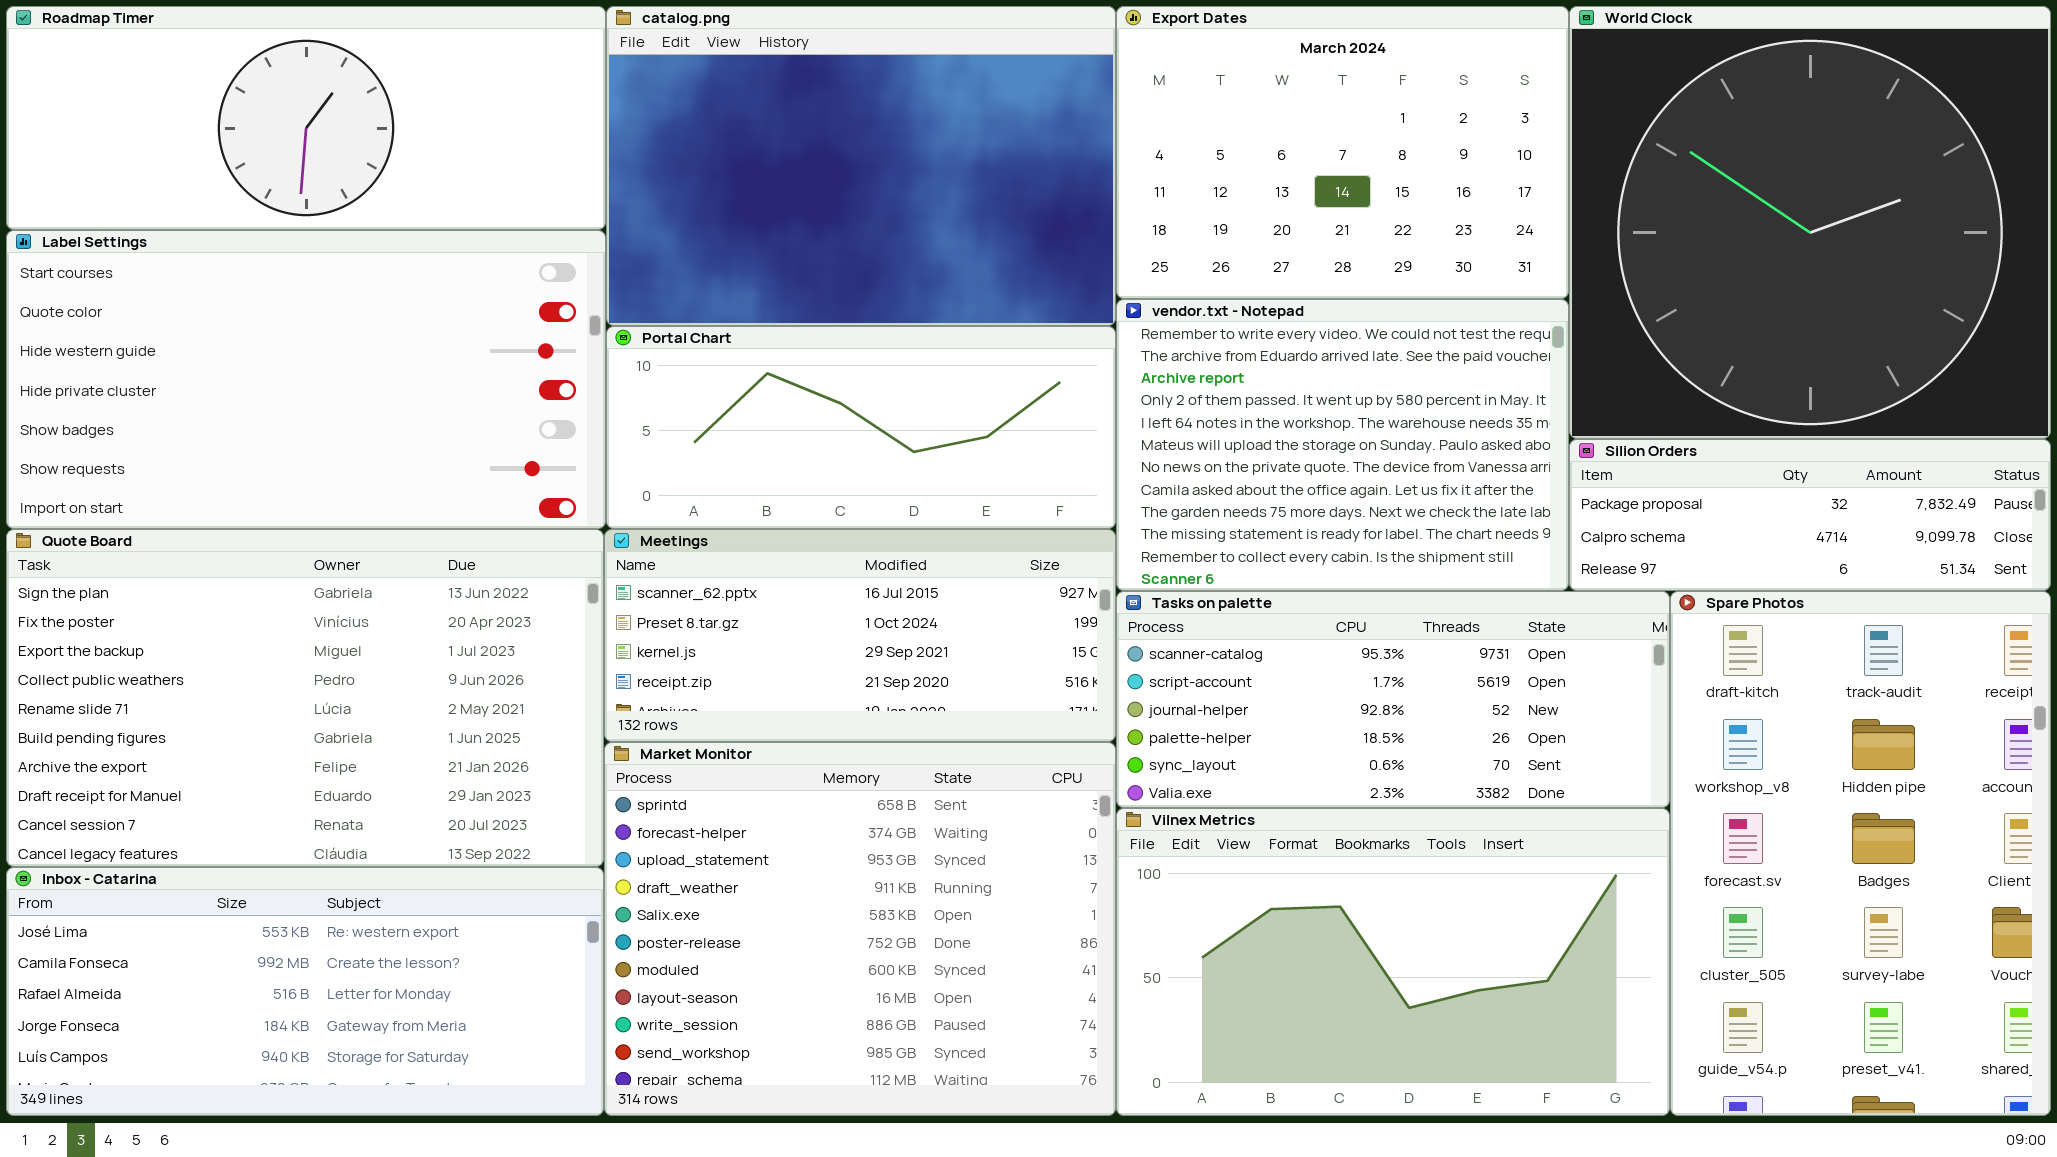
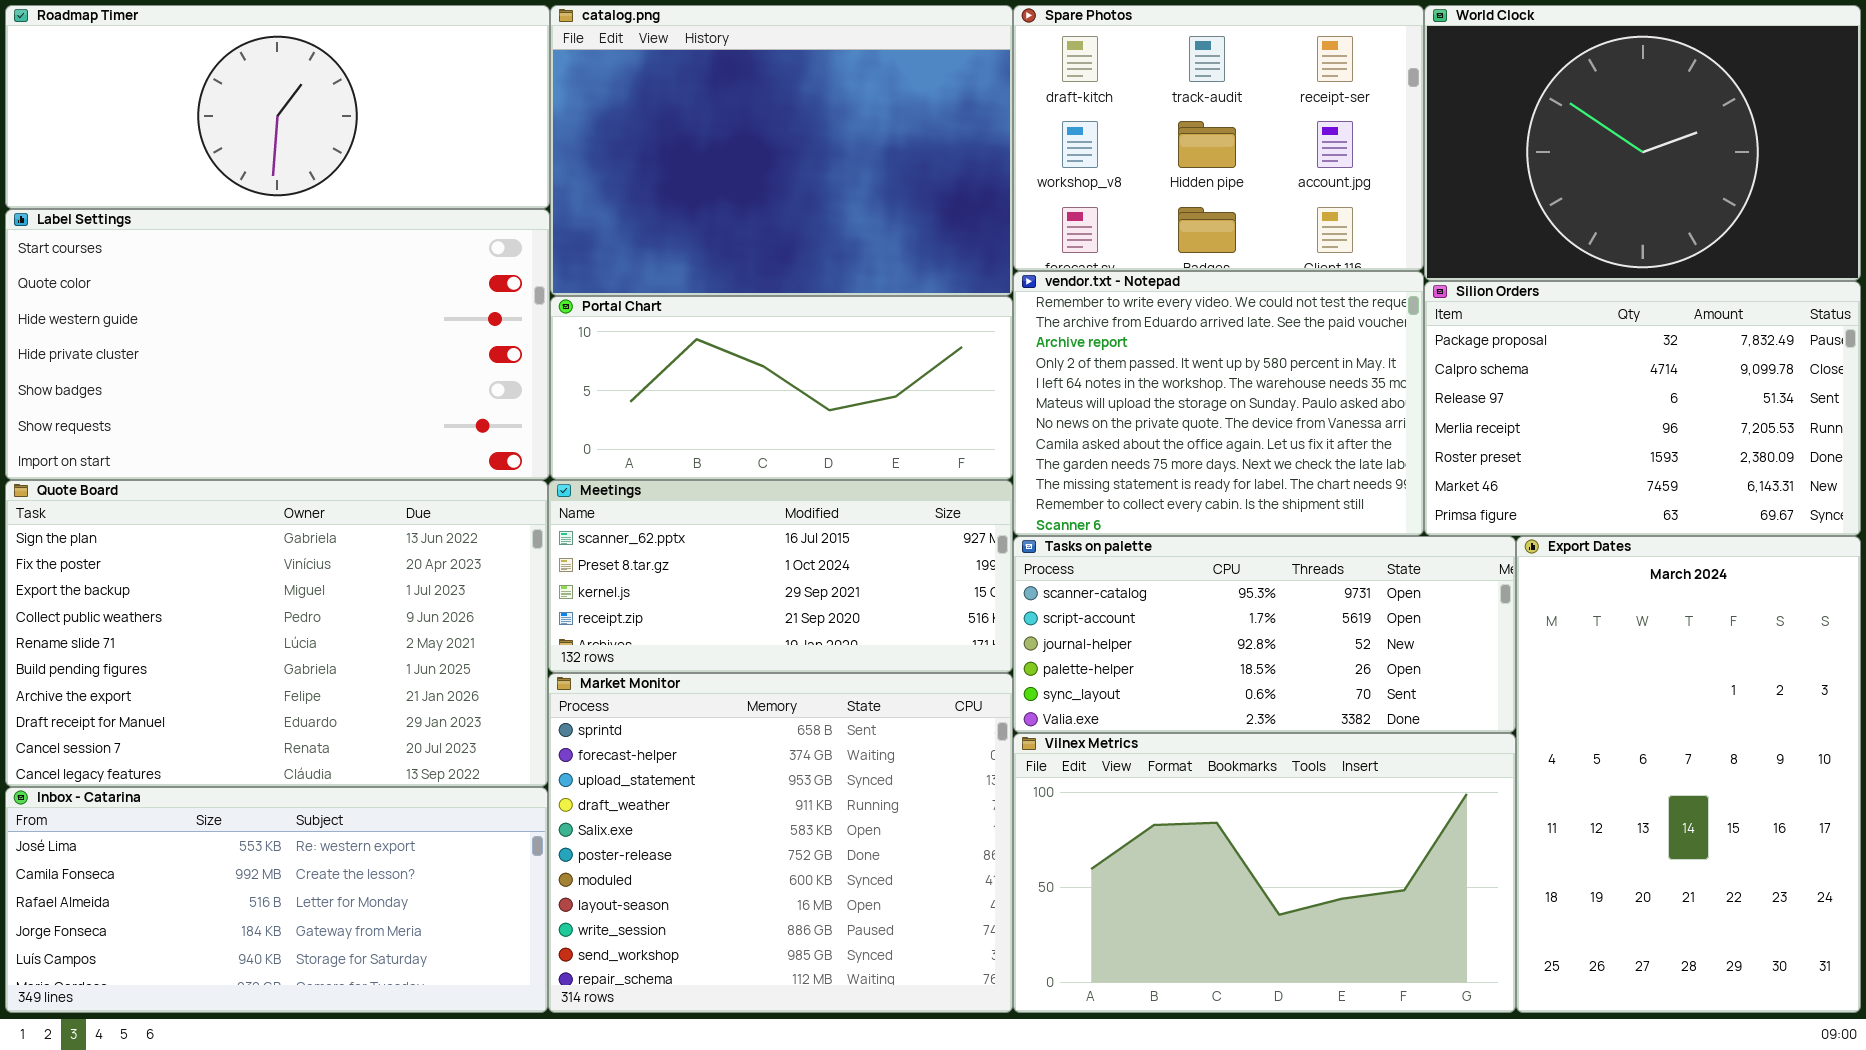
Export Dates: [1116,6,1569,299] -> [1516,536,1861,1013], moved, resized
World Clock: [1569,6,2051,439] -> [1424,5,1861,281], resized
Silion Orders: [1569,439,2051,591] -> [1424,281,1861,536], resized
Spare Photos: [1670,591,2051,1116] -> [1013,5,1424,271], moved, resized

